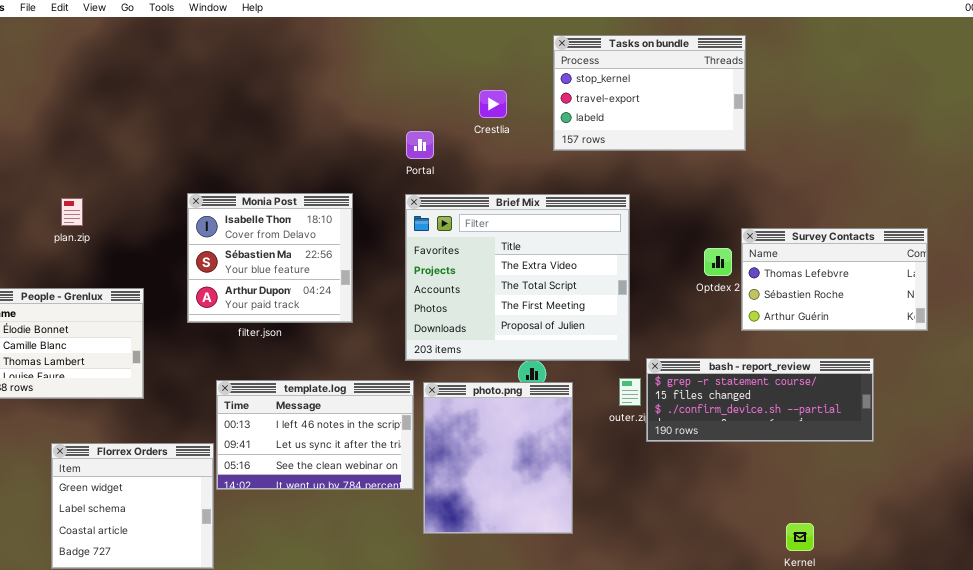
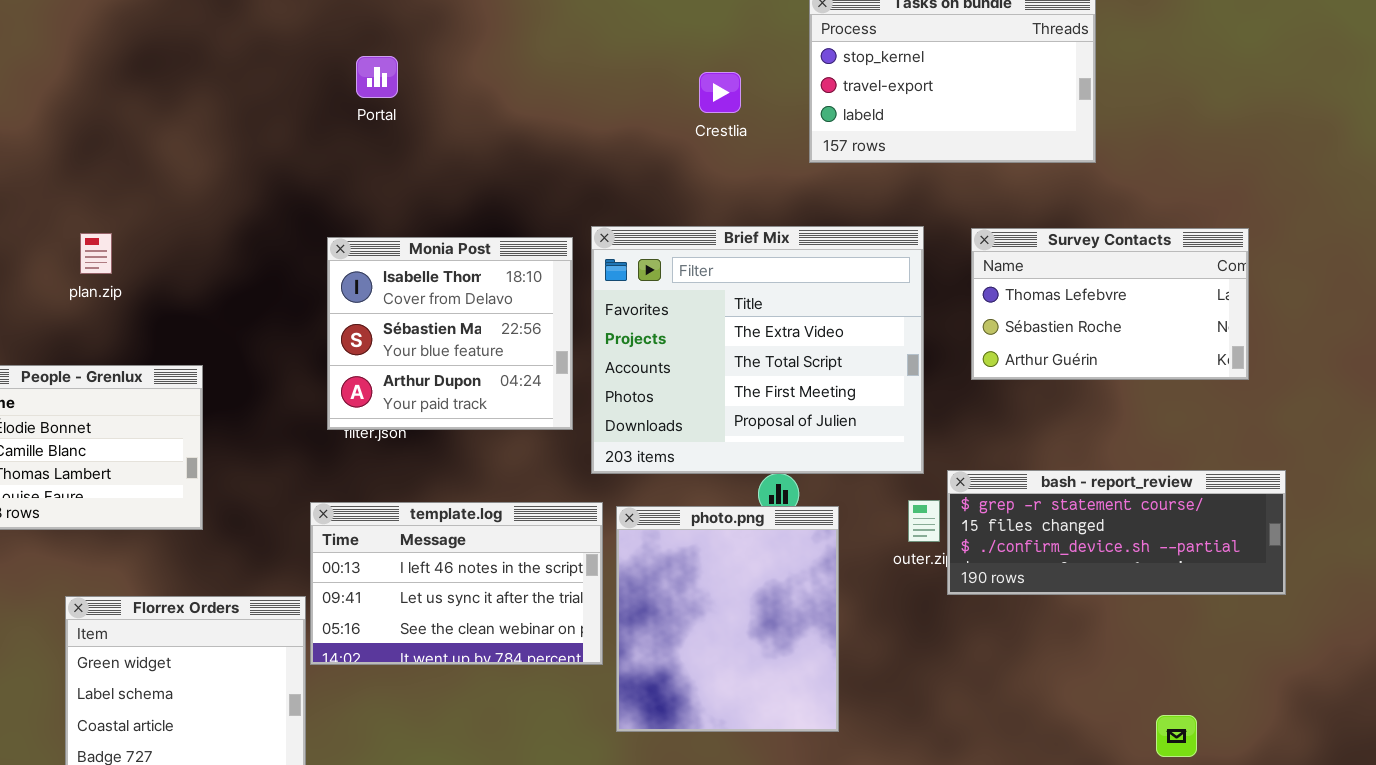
Portal: [406,131,434,159] -> [356,56,398,98], moved
Monia Post: [187,193,353,323] -> [327,237,573,430], moved
Survey Contacts: [741,228,928,331] -> [971,228,1249,380], moved

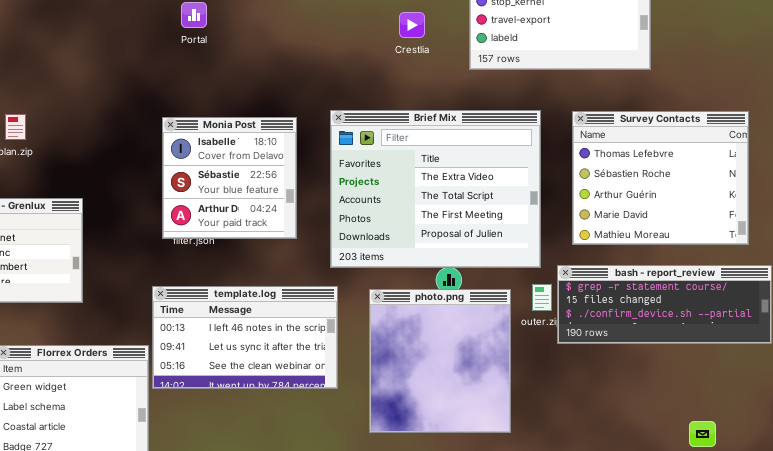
Survey Contacts: [971,228,1249,380] -> [572,111,749,245], resized
Monia Post: [327,237,573,430] -> [162,117,297,239], resized
photo.png: [616,506,839,732] -> [369,289,511,433], moved

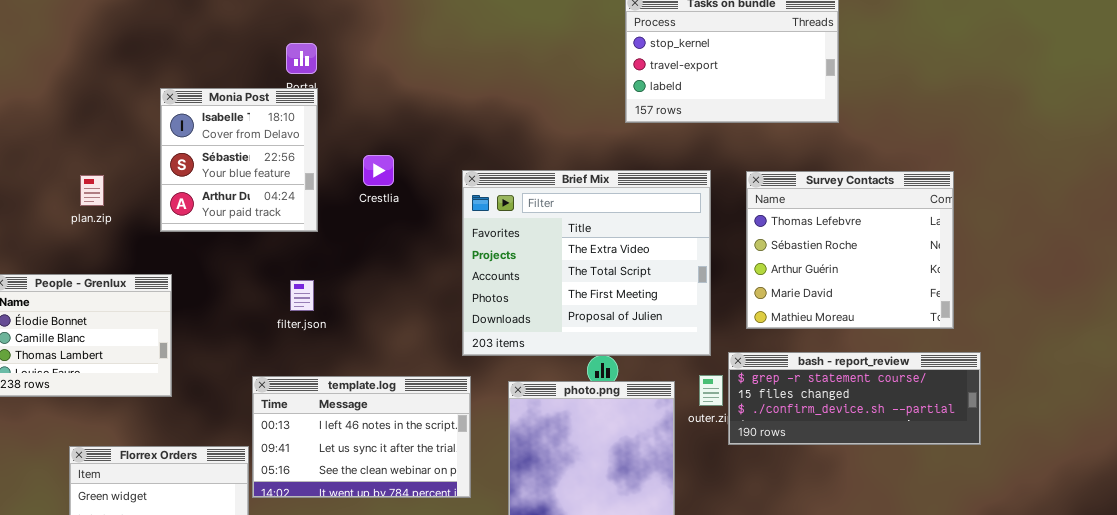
Crestlia: [399,12,425,38] -> [363,155,394,186], moved
Monia Post: [162,117,297,239] -> [160,88,318,232], moved

